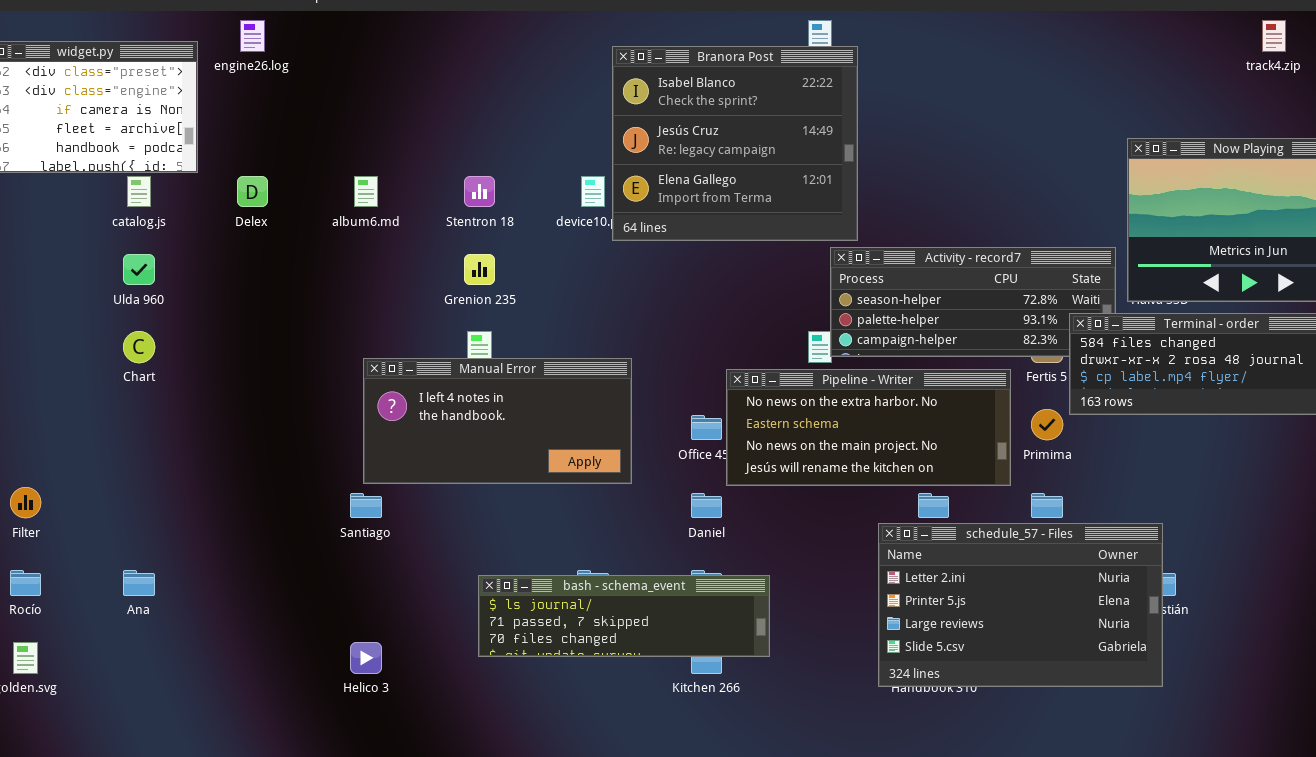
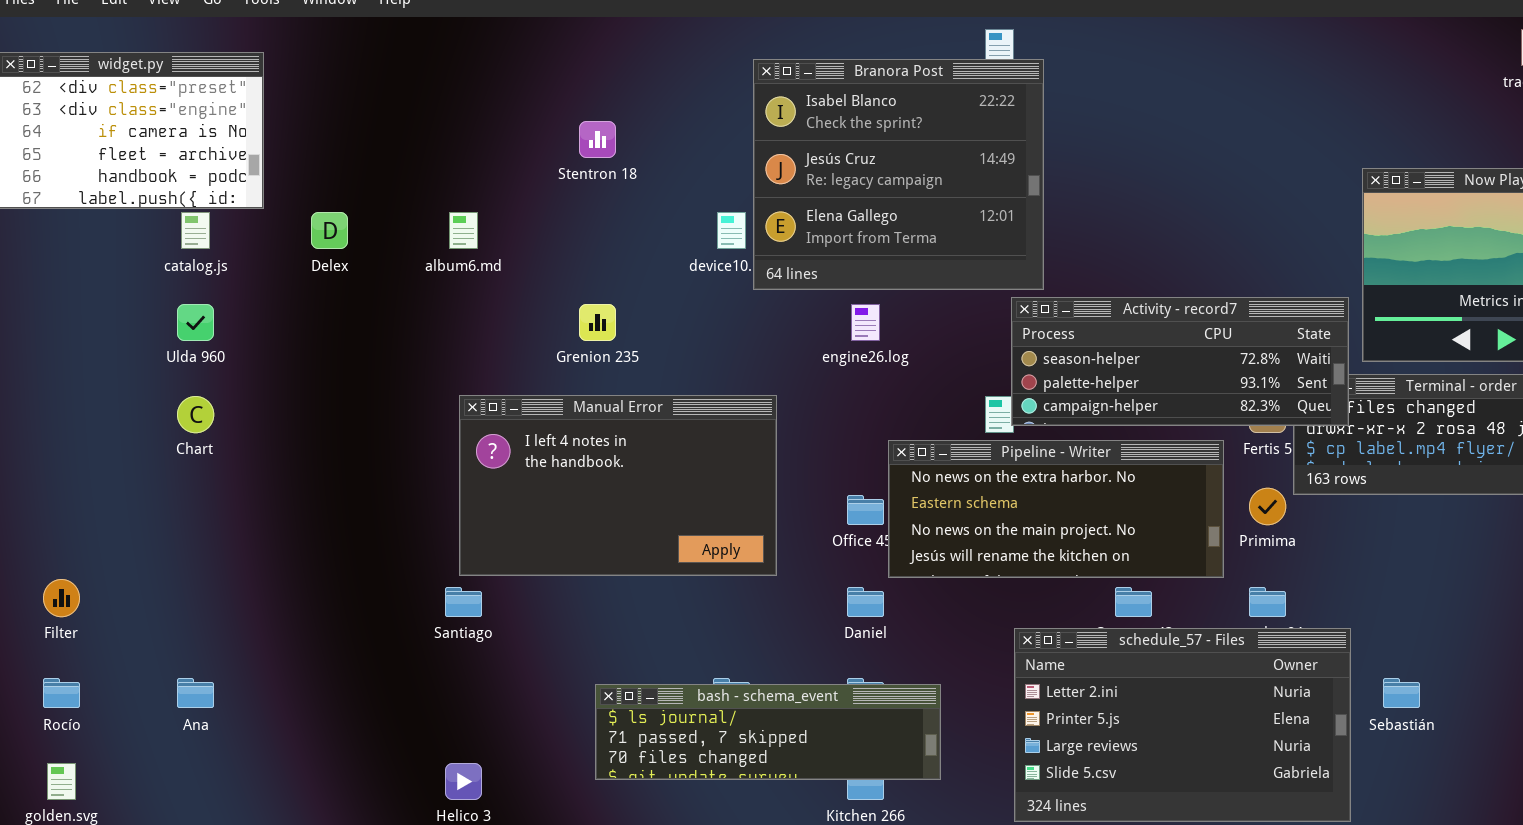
engine26.log: [240,20,265,52] -> [851,304,880,341], moved
Stentron 18: [464,176,495,207] -> [579,121,616,158], moved
Activity - record7: [830,247,1116,357] -> [1011,297,1349,426], raised
Manual Error: [363,358,632,484] -> [459,395,777,576], resized
schedule_57 - Files: [878,523,1163,687] -> [1014,628,1351,822], moved

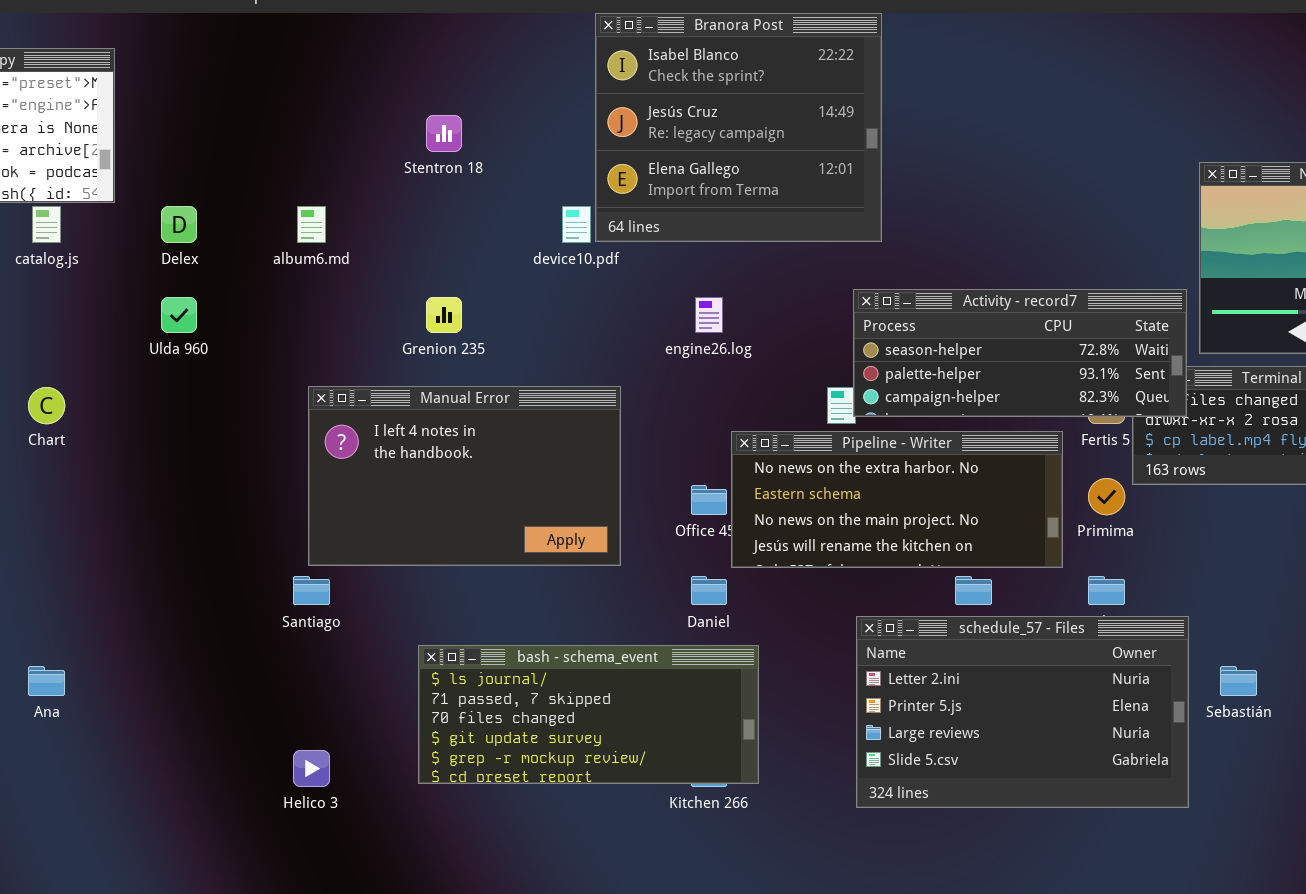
Branora Post: [753,59,1044,290] -> [595,13,882,242], moved
Ulda 960: [177,304,214,341] -> [161,297,197,333], moved
bash - schema_event: [595,684,941,780] -> [418,645,759,784], moved, resized

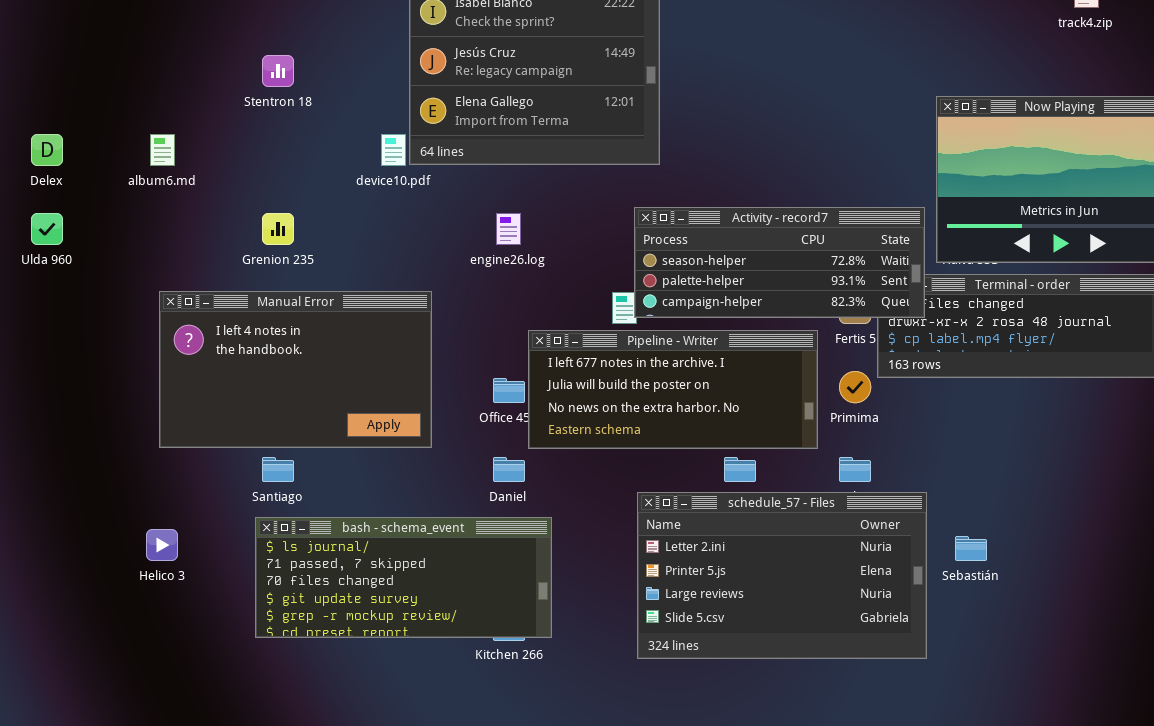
Pipeline - Writer: [731,431,1063,568] -> [528,330,818,449], scrolled up 2 rows
Santiago: [293,576,330,605] -> [262,457,294,482], moved
Helico 3: [293,750,330,787] -> [146,529,178,561], moved

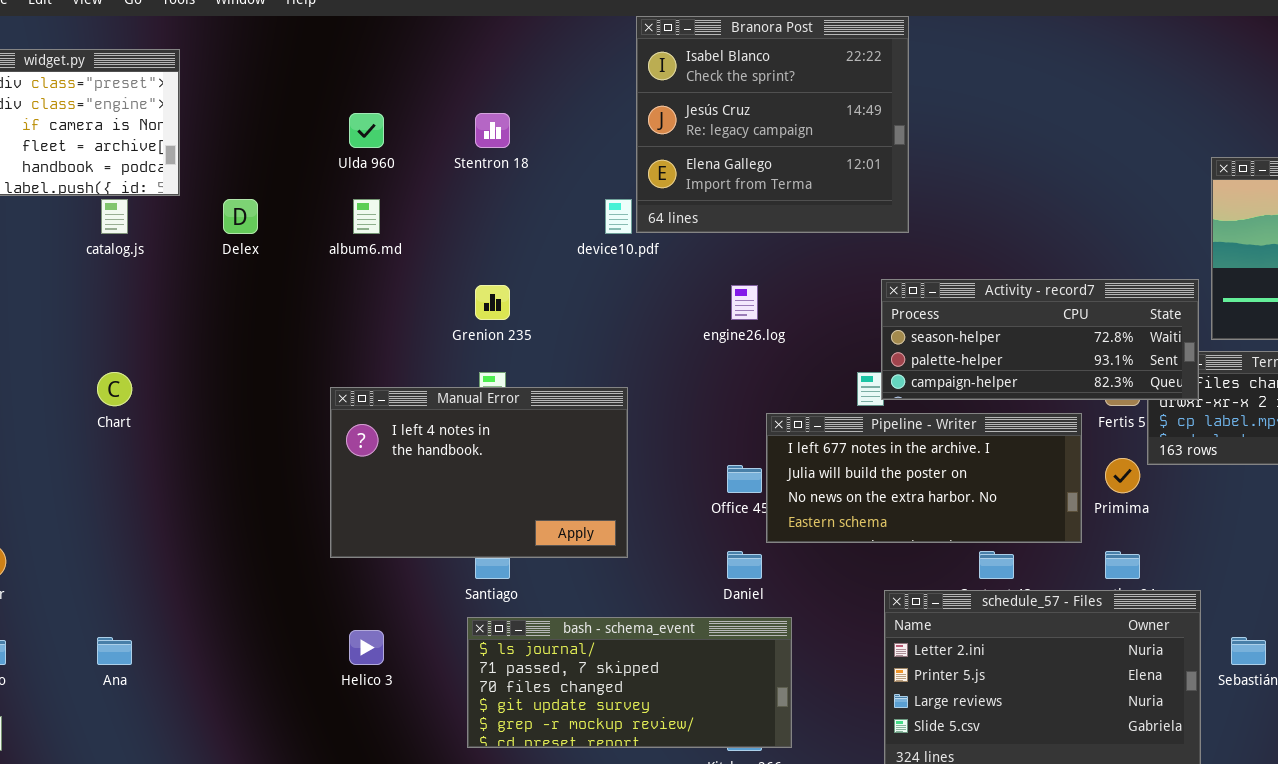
Ulda 960: [31,213,63,245] -> [349,113,384,148], moved
Manual Error: [159,291,432,448] -> [330,387,628,558], moved

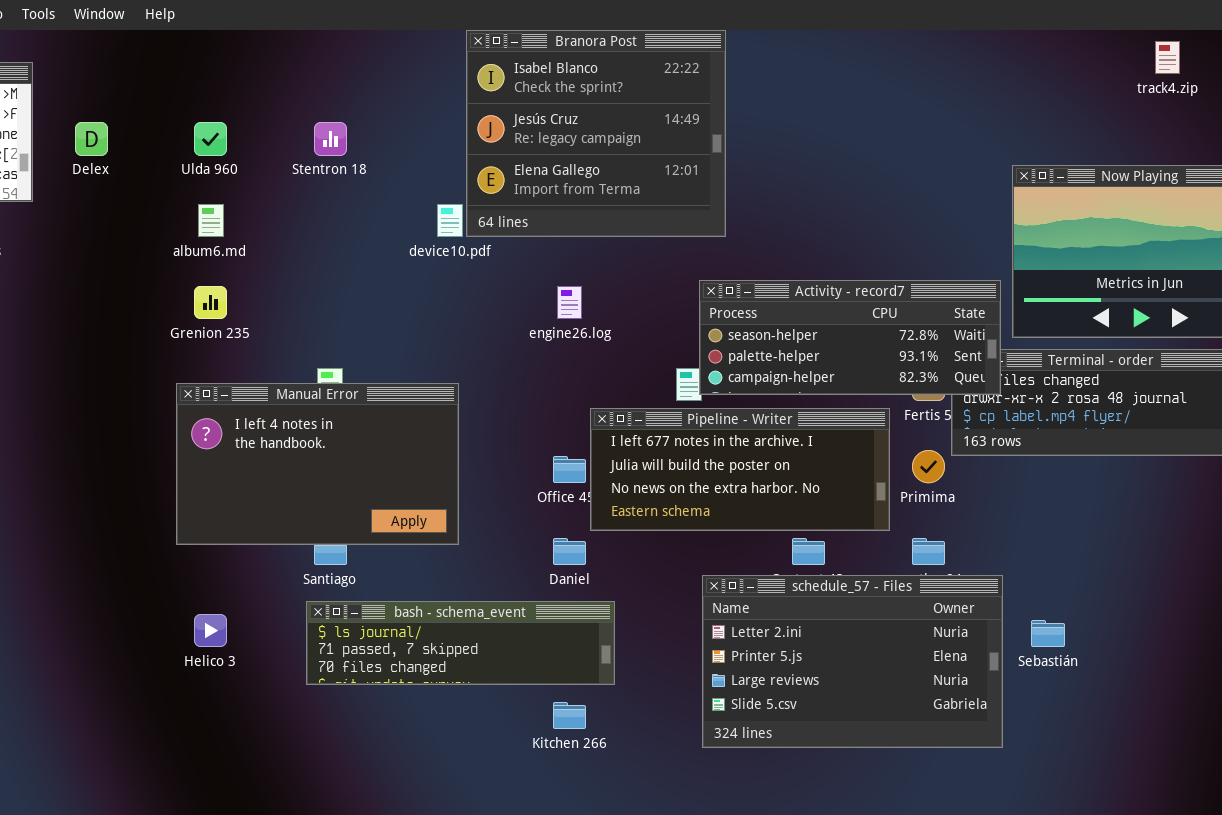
Delex: [223,199,258,234] -> [75,122,108,156], moved
Grenion 235: [475,285,510,320] -> [194,286,227,319], moved
bash - schema_event: [467,617,792,748] -> [306,601,615,685], resized

